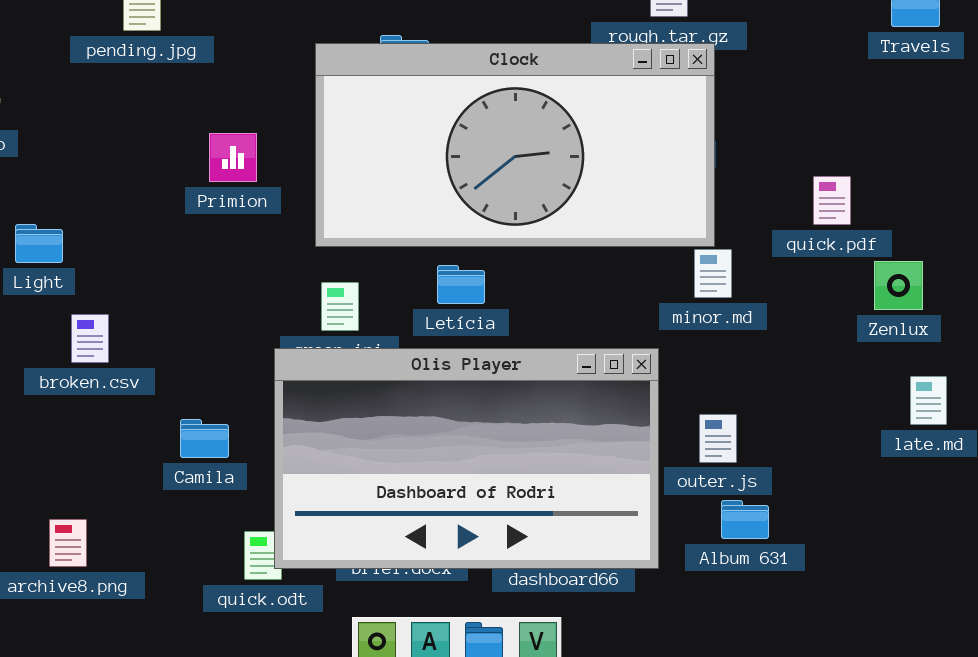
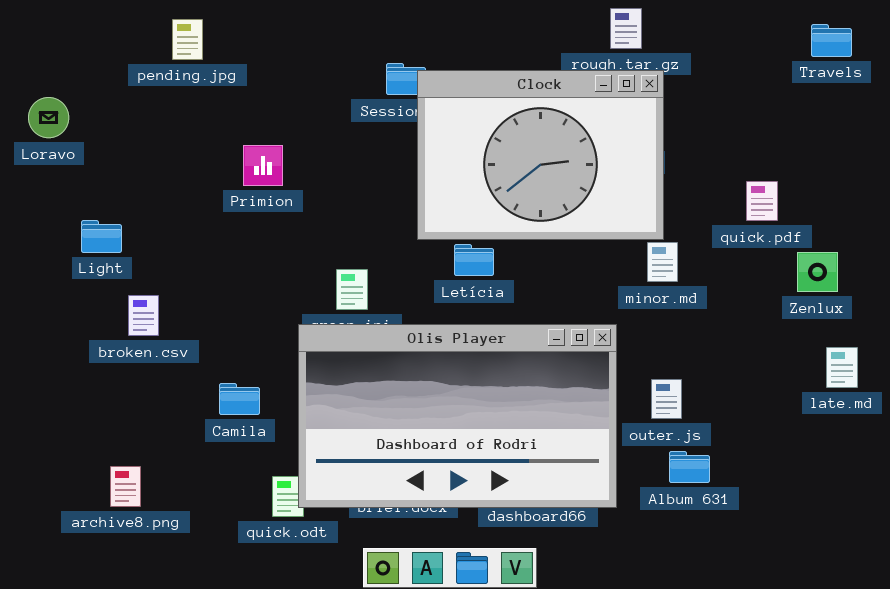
Clock: [315,43,715,247] -> [417,70,664,240], resized
Letícia: [437,265,485,304] -> [454,244,494,276], moved

